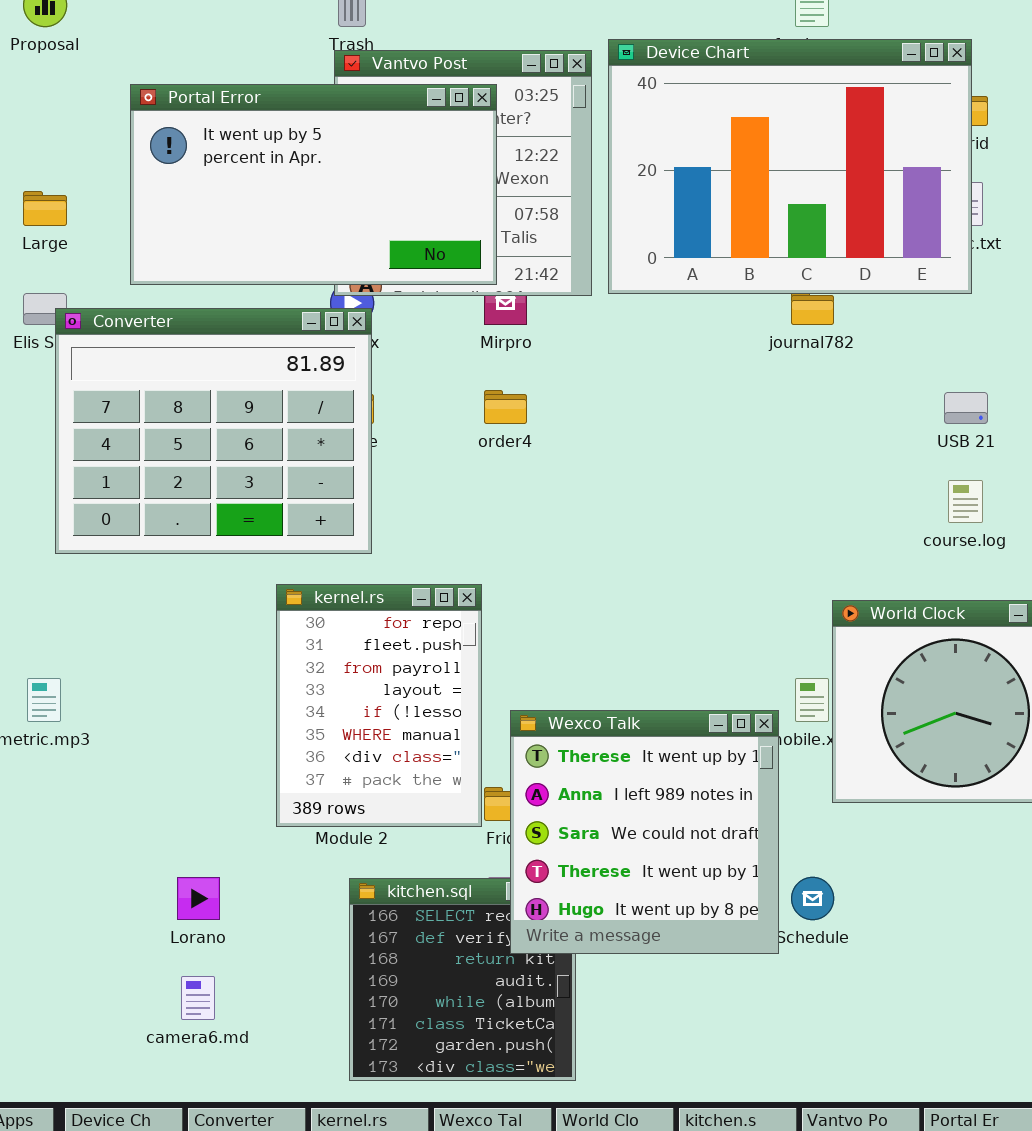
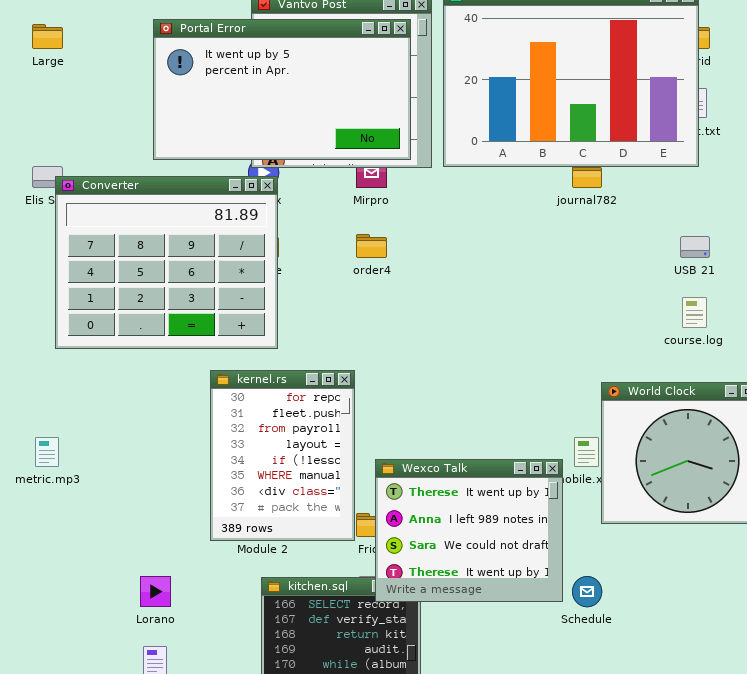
Portal Error: [130,84,497,285] -> [153,19,411,160], moved
Large: [23,191,67,226] -> [32,24,63,49], moved
Wexco Talk: [510,710,779,954] -> [375,459,563,602], resized

